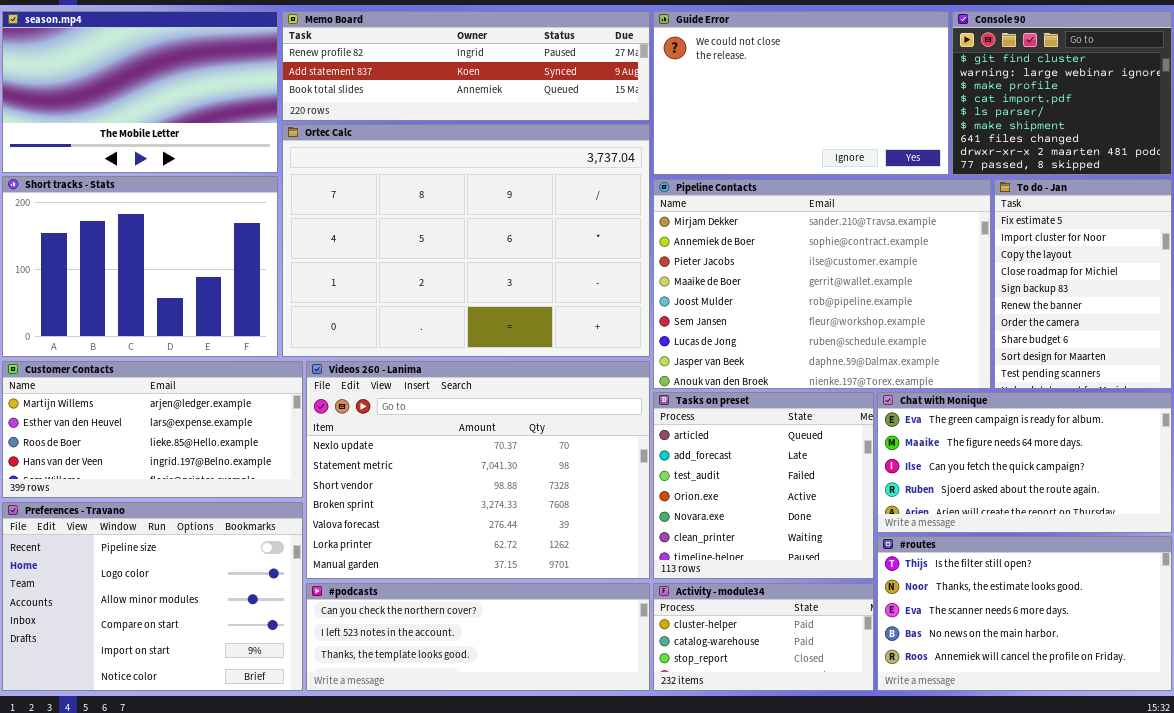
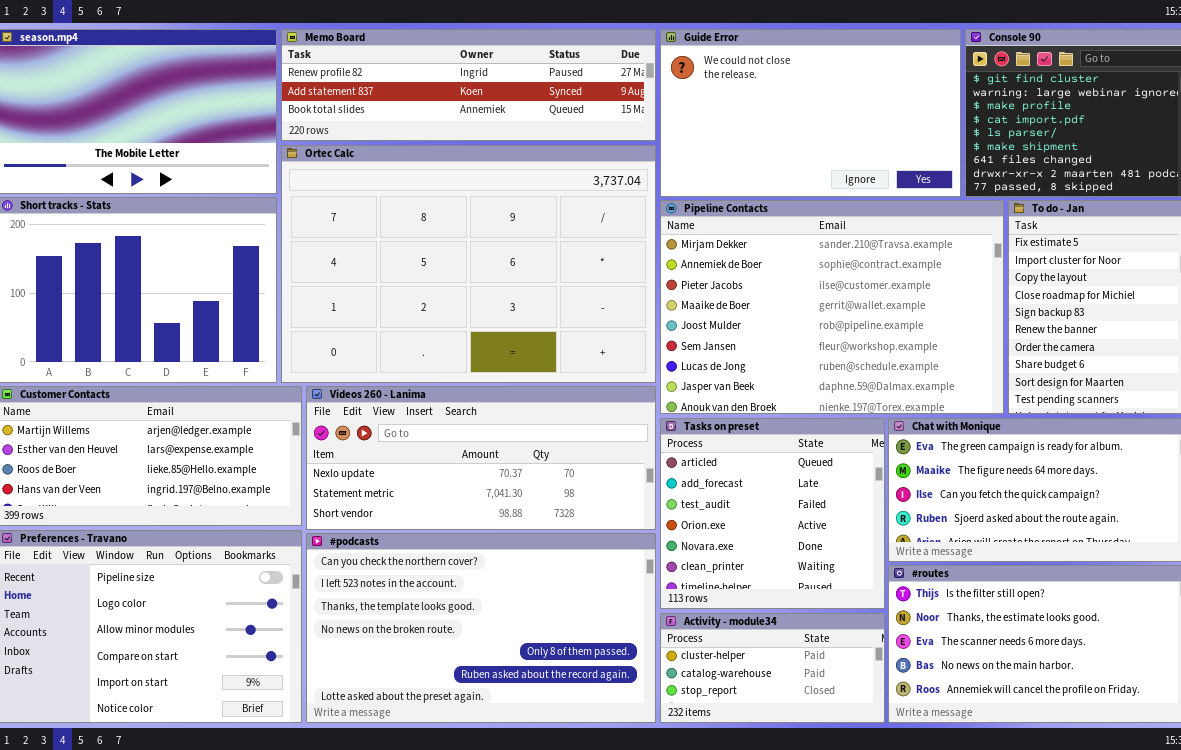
Videos 260 - Lanima: [306,361,650,579] -> [306,386,656,530], resized
#podcasts: [306,583,650,691] -> [306,533,656,723], resized

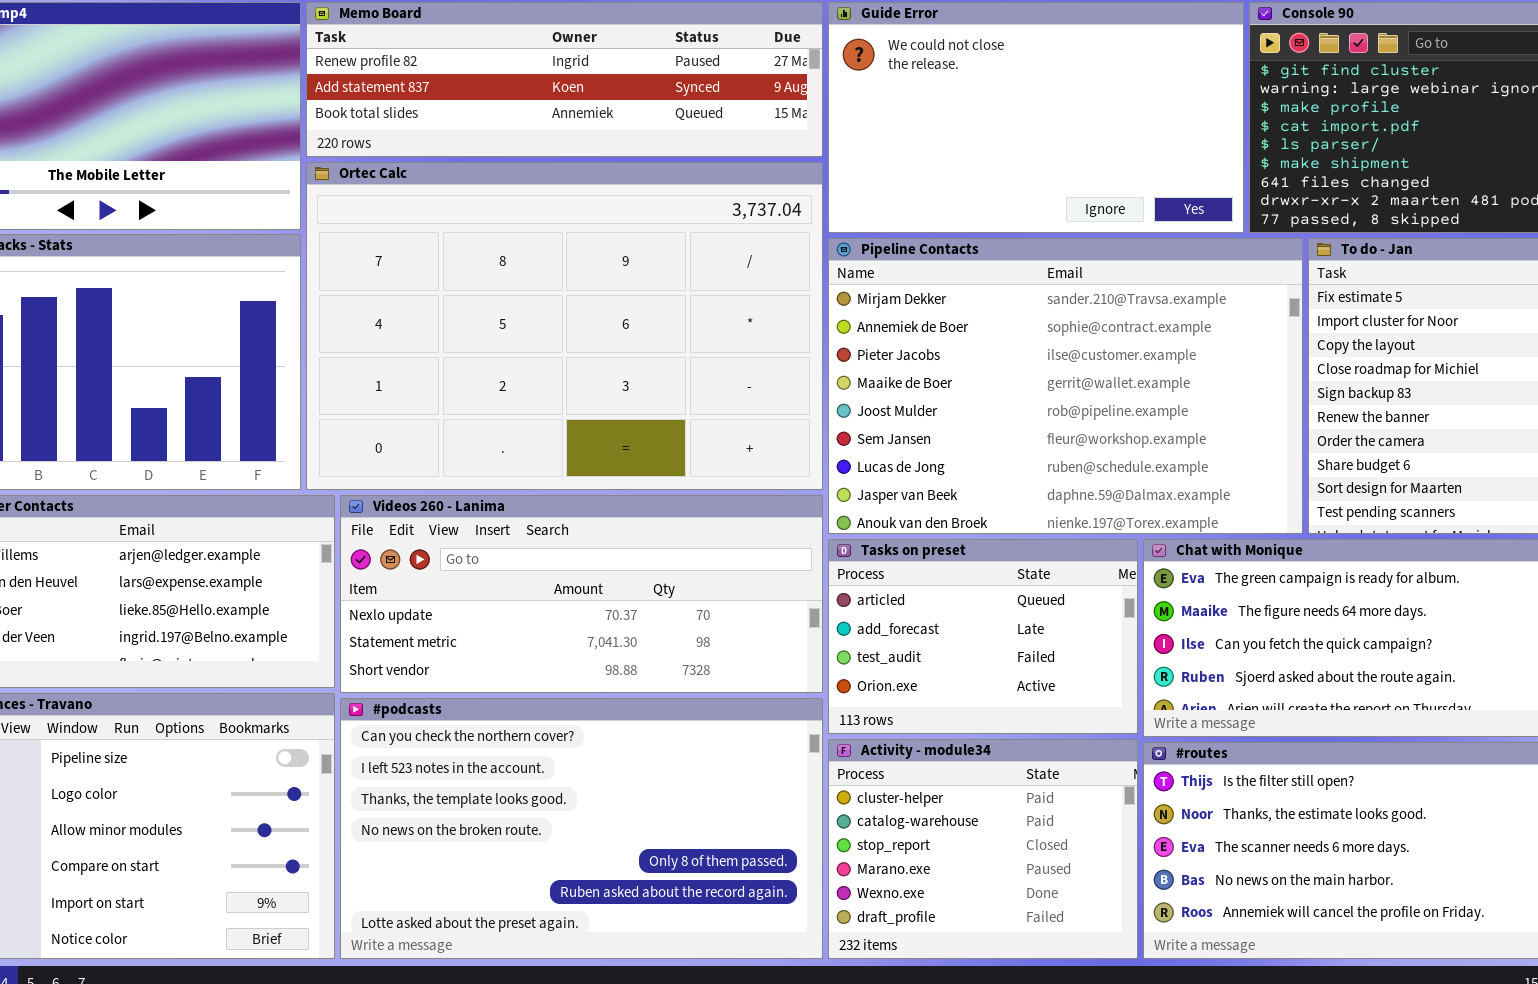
Tasks on preset: [660,418,885,609] -> [828,539,1138,734], resized
Activity - module34: [660,613,885,723] -> [828,739,1138,959], resized

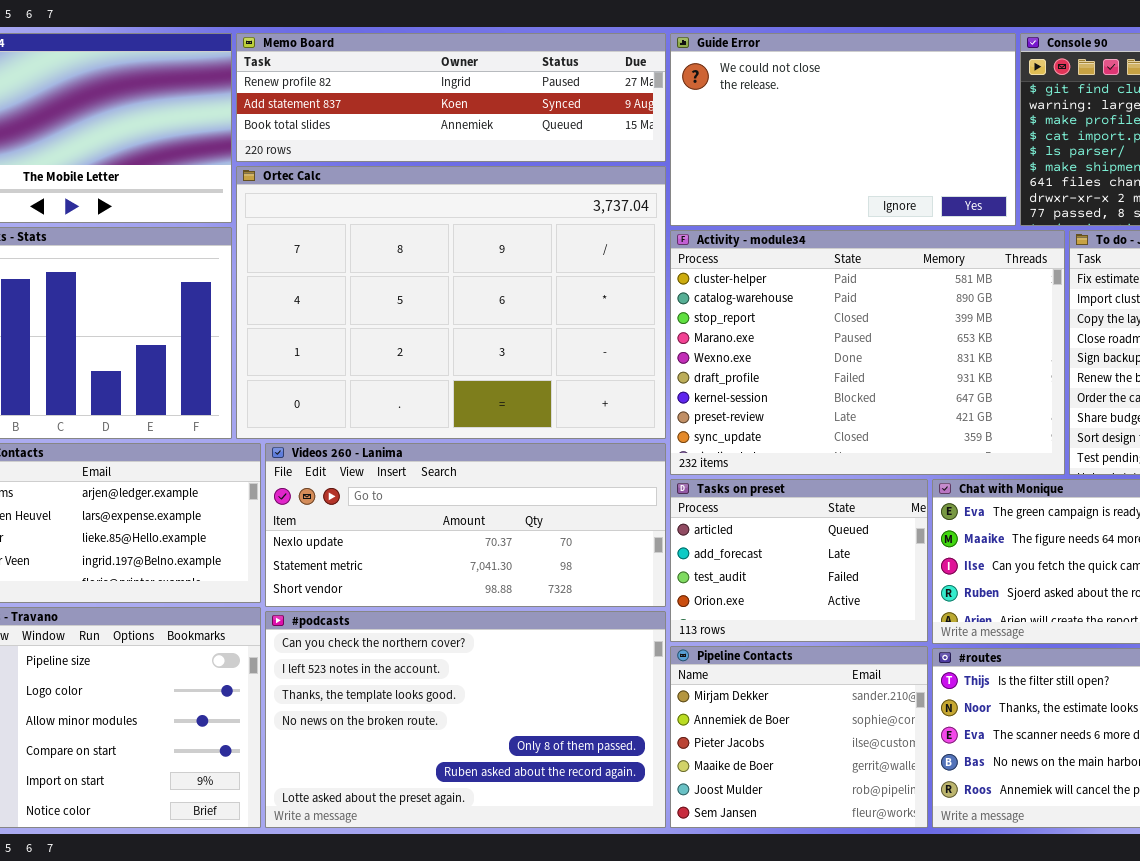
Pipeline Contacts: [828,238,1303,534] -> [670,646,928,828], moved, resized
Activity - module34: [828,739,1138,959] -> [670,230,1065,475], moved, resized

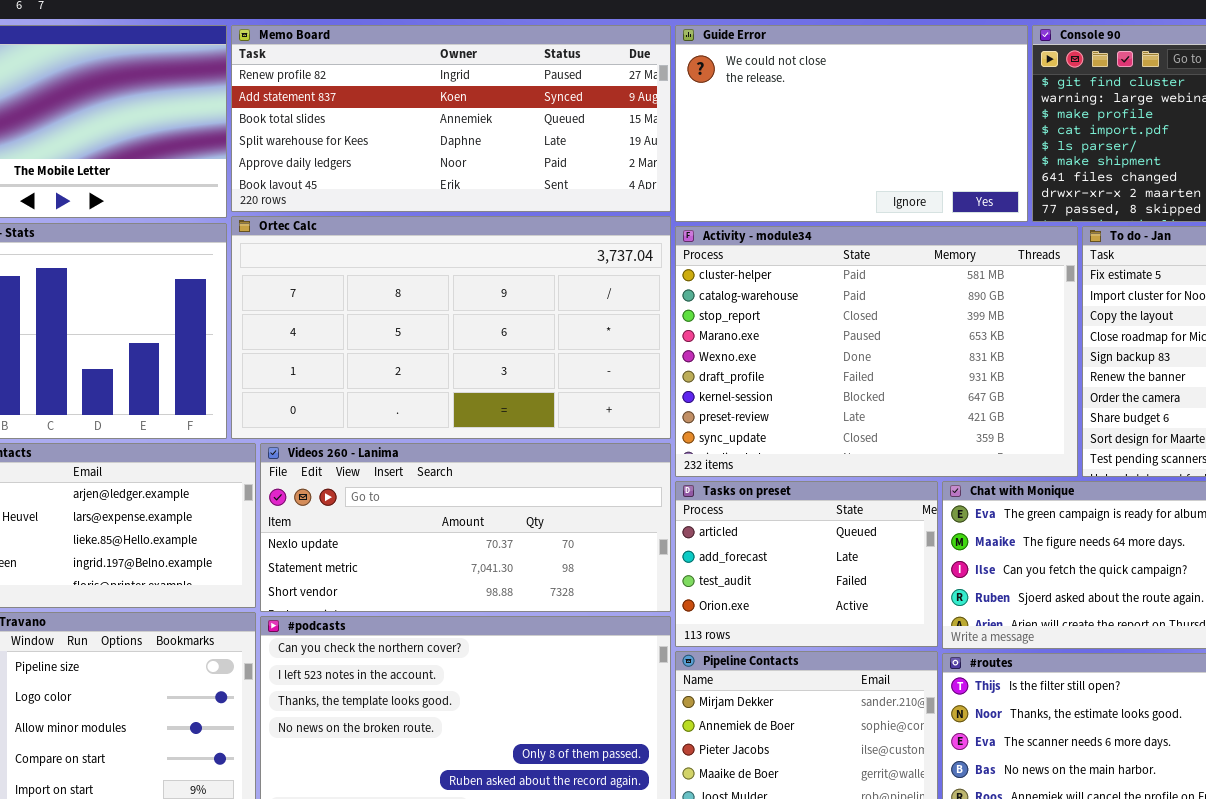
Memo Board: [236,33,666,162] -> [231,25,671,212], resized
Ortec Calc: [236,166,666,439] -> [231,216,671,439], resized

